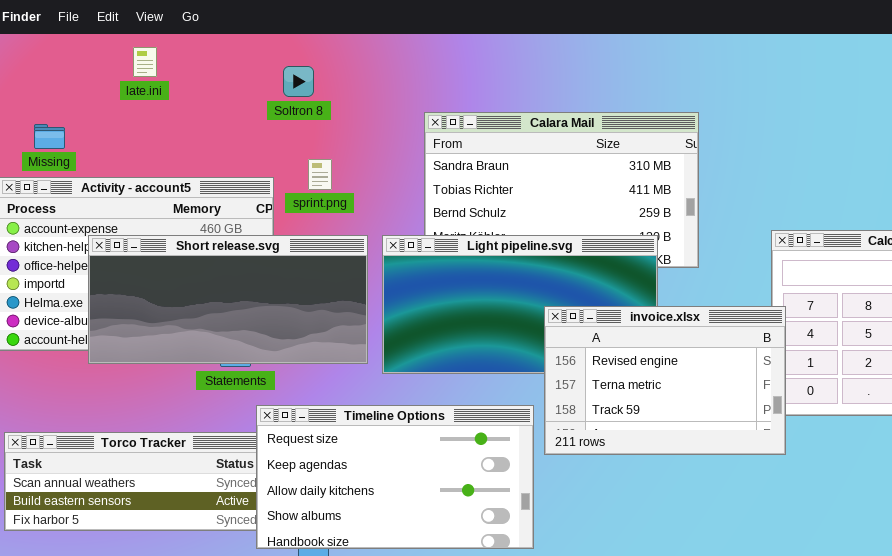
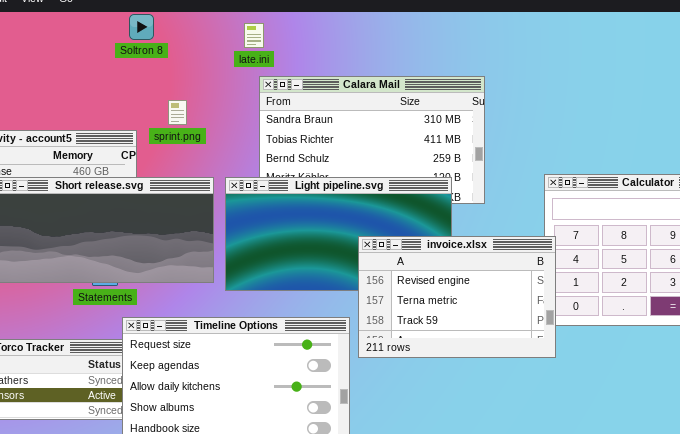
late.ini: [133,47,157,77] -> [244,23,264,48], moved
Soltron 8: [283,66,314,97] -> [129,14,154,40], moved
sprint.png: [308,159,332,190] -> [168,100,187,125], moved

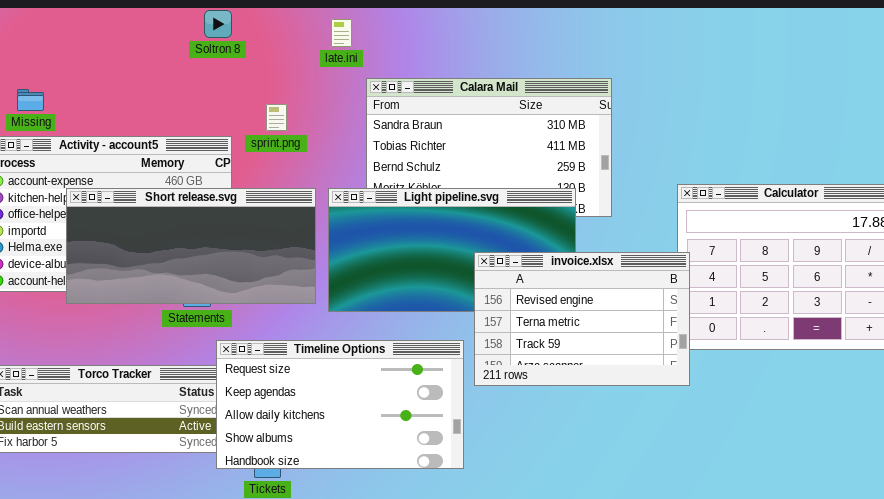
Soltron 8: [129,14,154,40] -> [204,10,232,38], moved
late.ini: [244,23,264,48] -> [331,19,352,47], moved

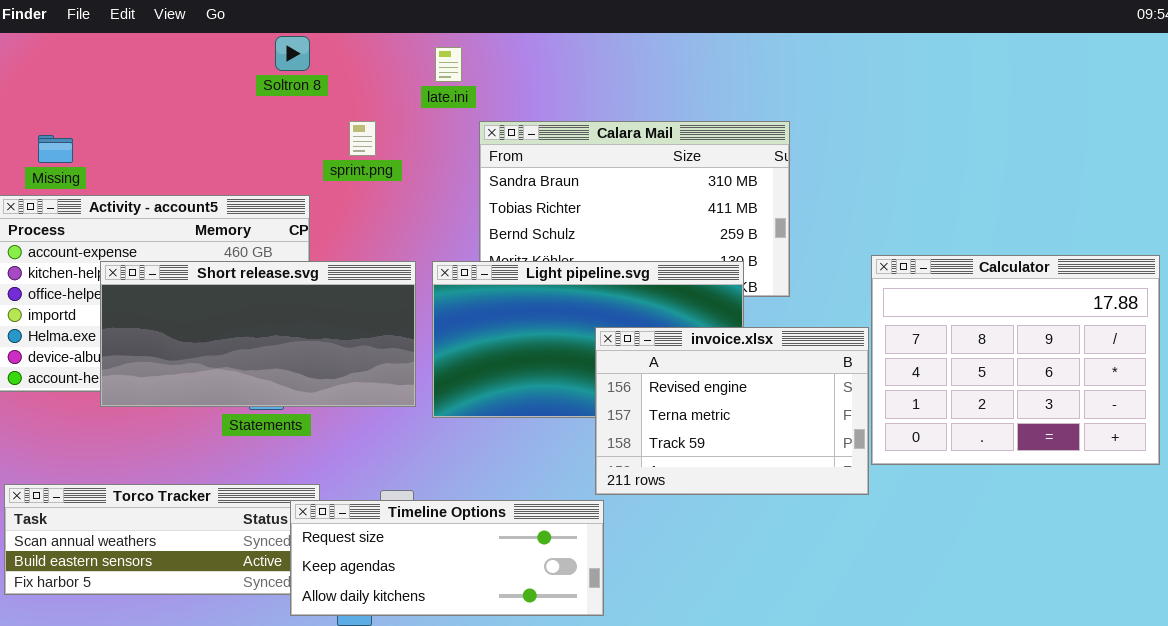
sprint.png: [266,104,287,131] -> [349,121,376,156], moved
invoice.xlsx: [474,252,690,386] -> [595,327,869,495], moved
Timeline Options: [216,340,464,469] -> [290,500,604,616], resized

